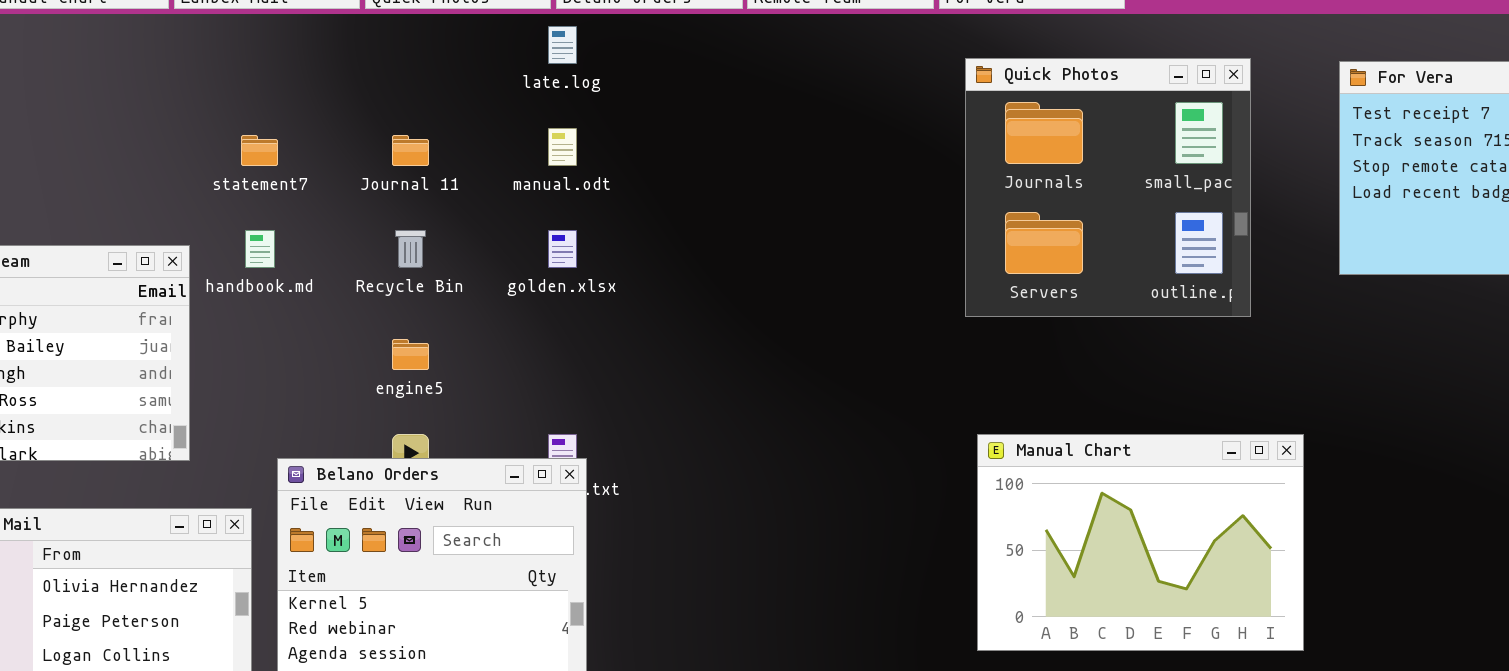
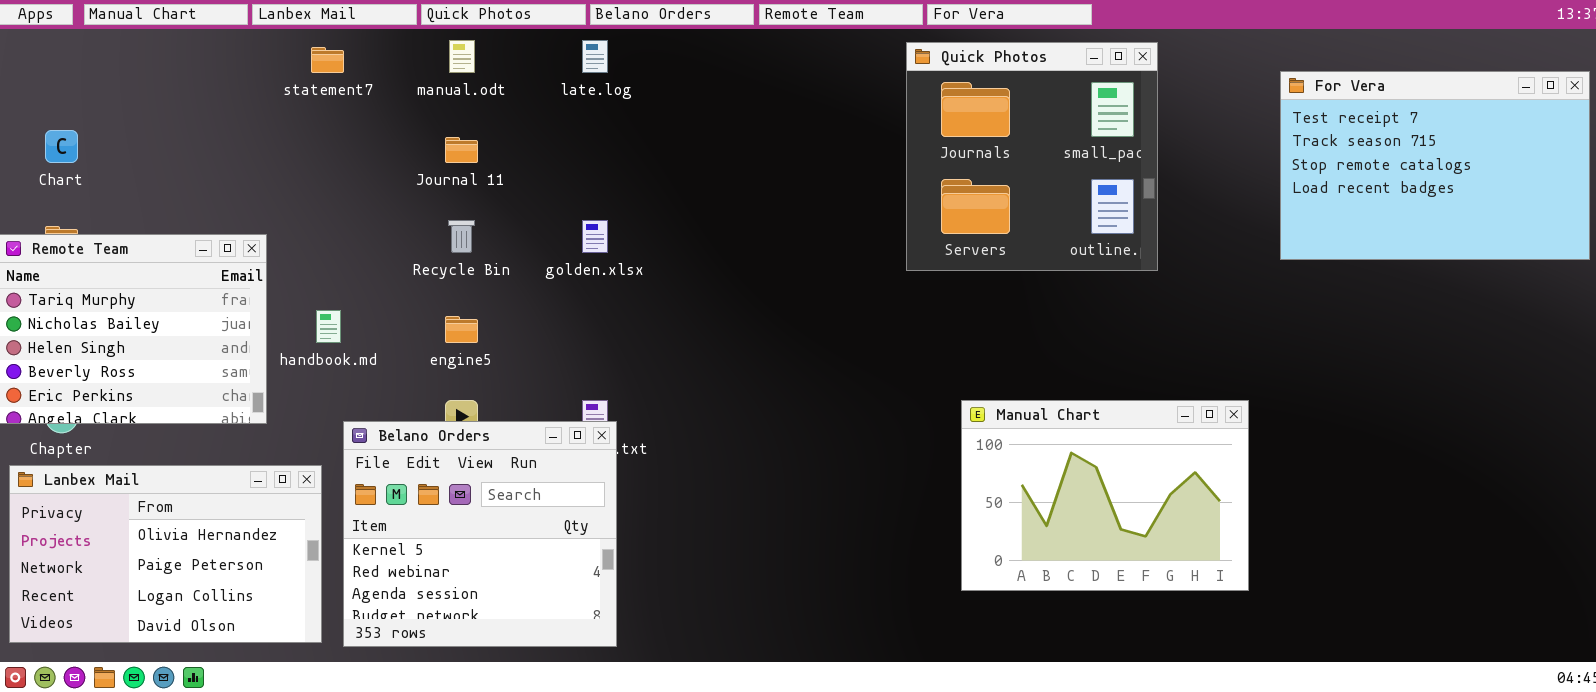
Quick Photos: [965,58,1251,317] -> [906,42,1158,271], moved
manual.odt: [548,128,577,166] -> [449,40,475,73], moved
statement7: [241,135,278,166] -> [311,47,344,73], moved
handbook.md: [245,230,275,268] -> [316,310,341,343], moved

